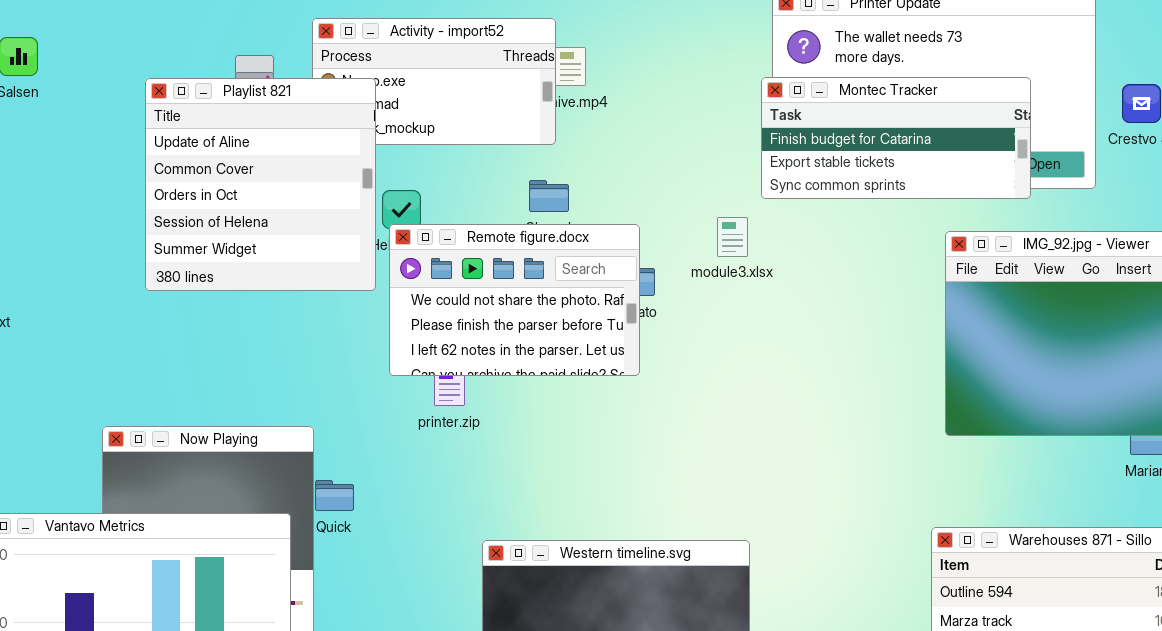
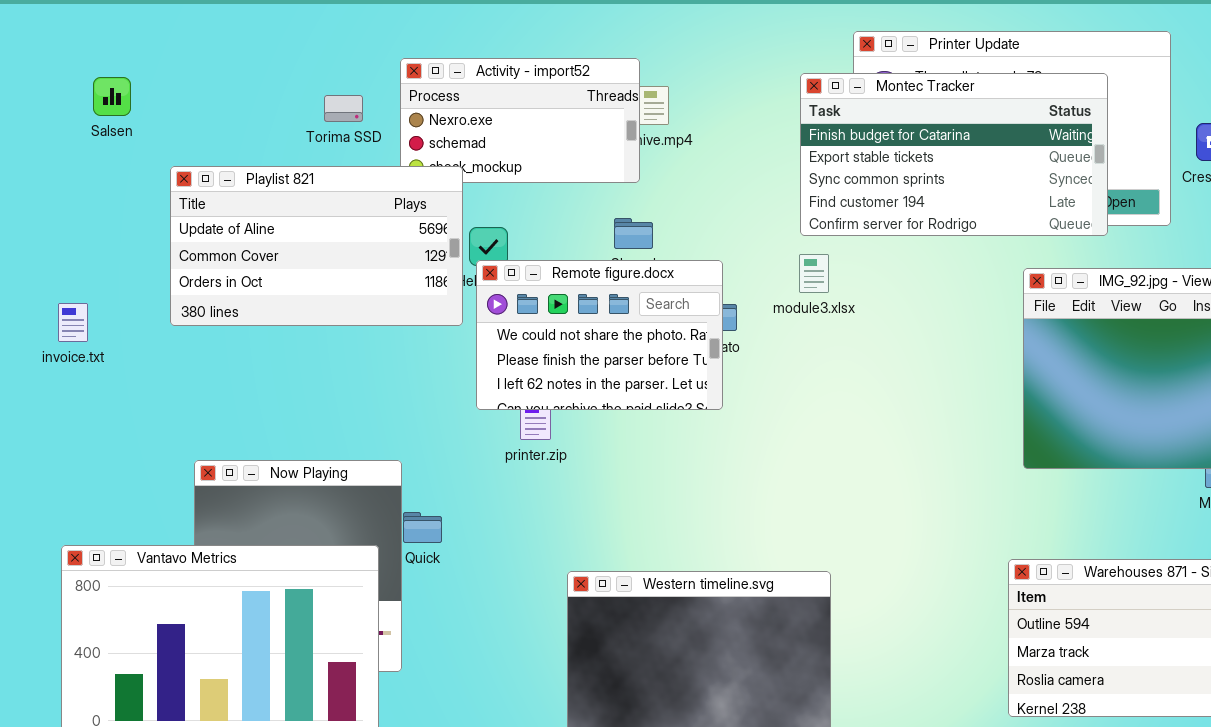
Montec Tracker: [761,77,1031,199] -> [800,73,1108,236], resized
Playlist 821: [145,78,376,291] -> [170,166,463,326], resized

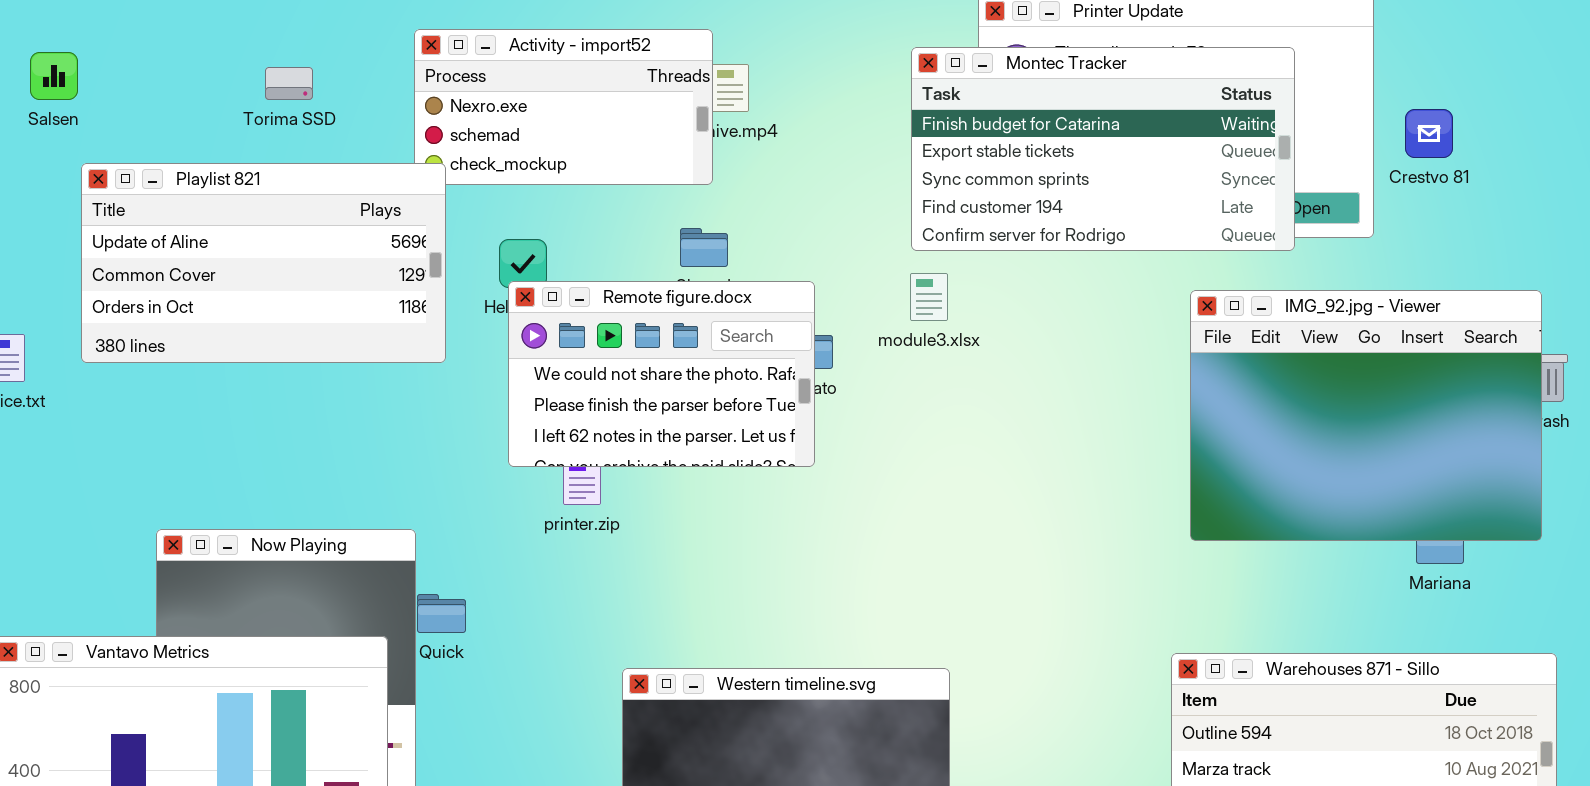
Torima SSD: [324,95,363,122] -> [265,67,313,100], moved
Playlist 821: [170,166,463,326] -> [81,163,446,363], moved

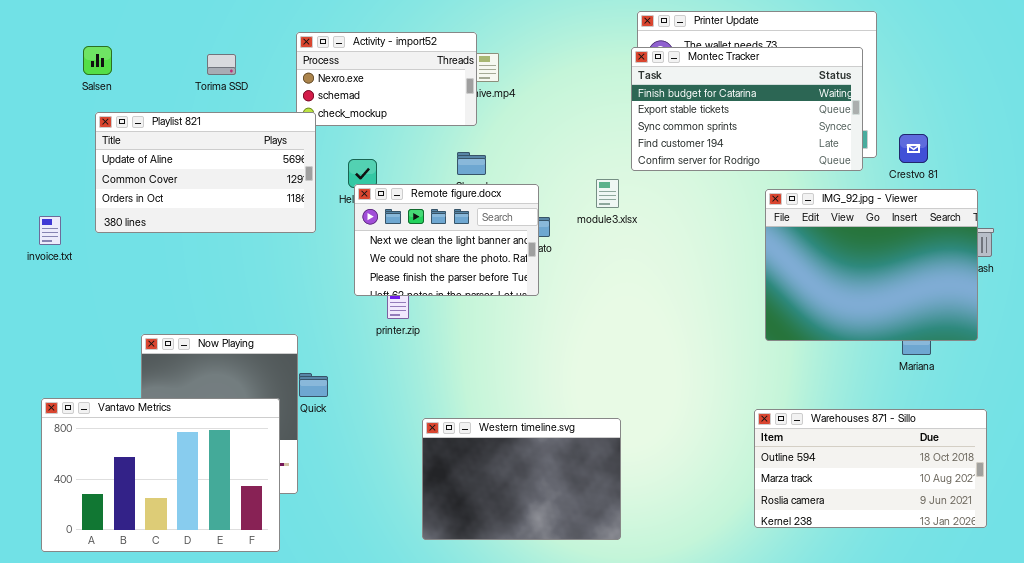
Montec Tracker: [911,47,1295,251] -> [631,47,863,171], moved
Salsen: [30,52,78,100] -> [83,46,112,75], moved
Crestvo 81: [1405,109,1453,158] -> [899,134,928,163], moved
Remote figure.docx: [508,281,815,467] -> [354,184,539,296], scrolled up 1 row

